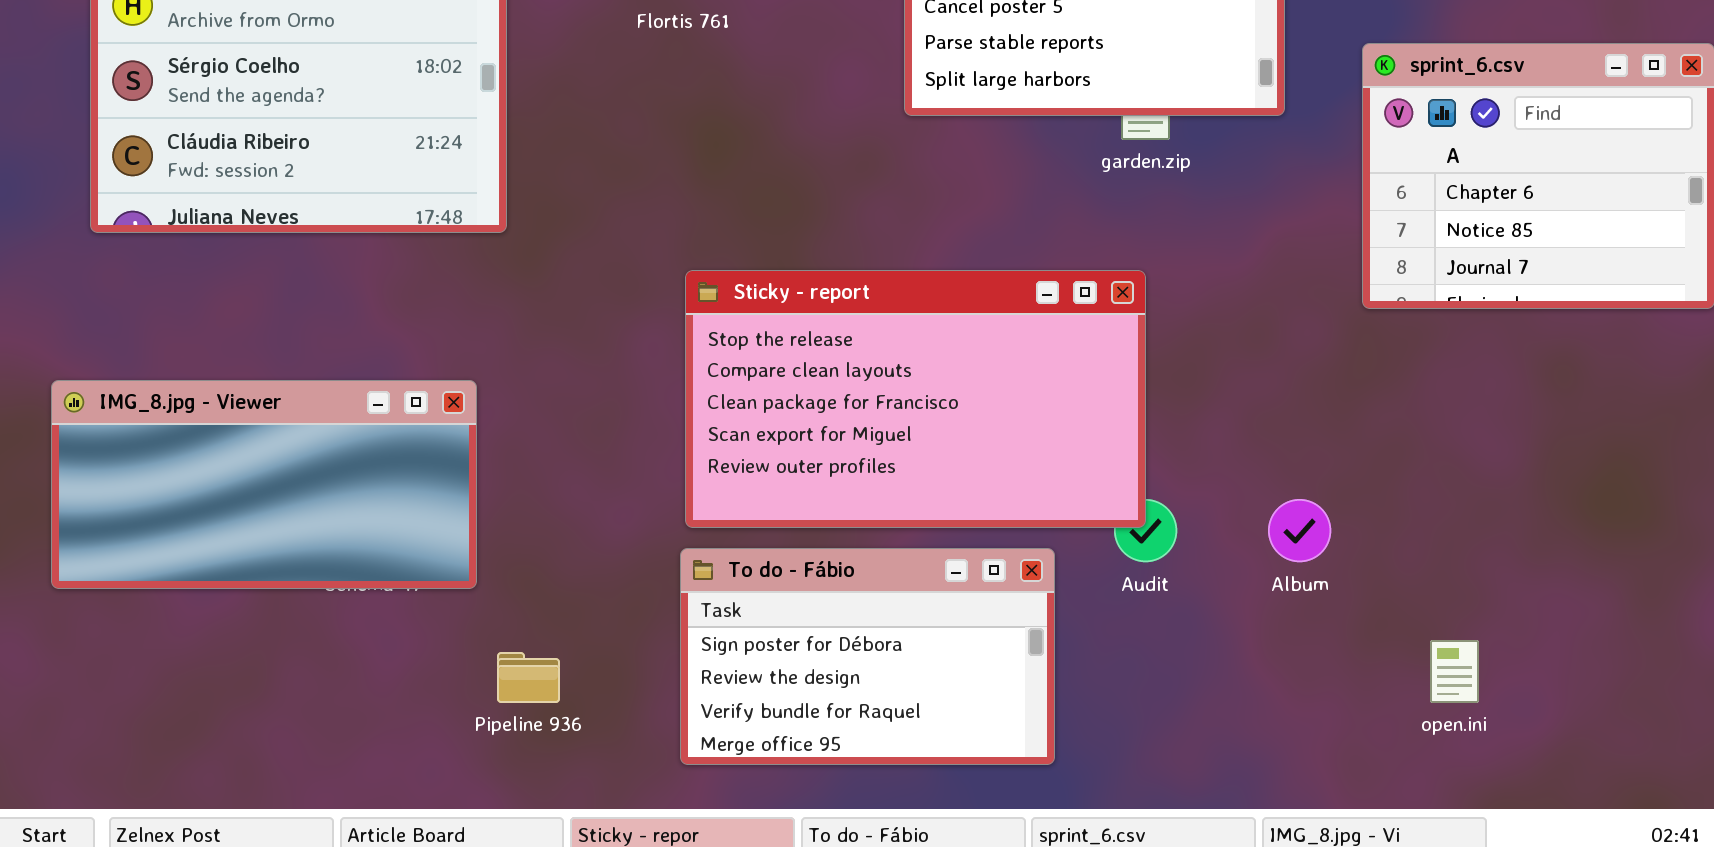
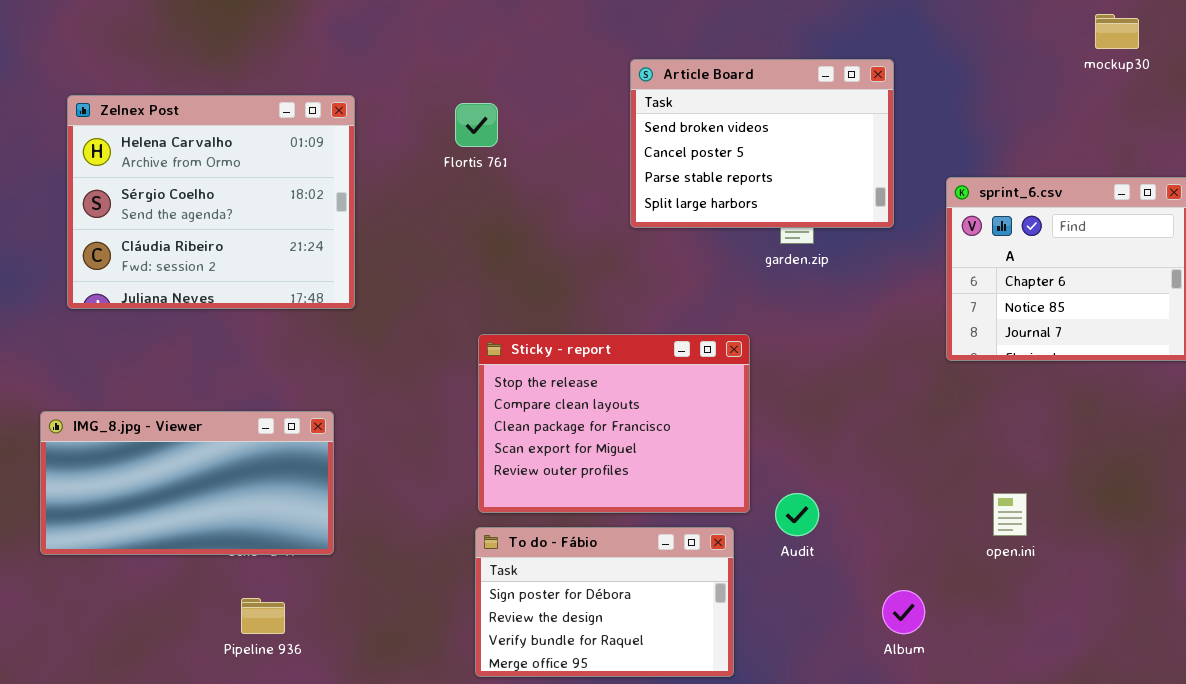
Sticky - report: [685,270,1146,528] -> [478,334,750,513], resized
Album: [1268,499,1331,562] -> [882,590,925,634], moved
open.ini: [1430,640,1479,703] -> [993,493,1027,536], moved
Pipeline 936: [497,652,560,703] -> [241,598,285,634], moved

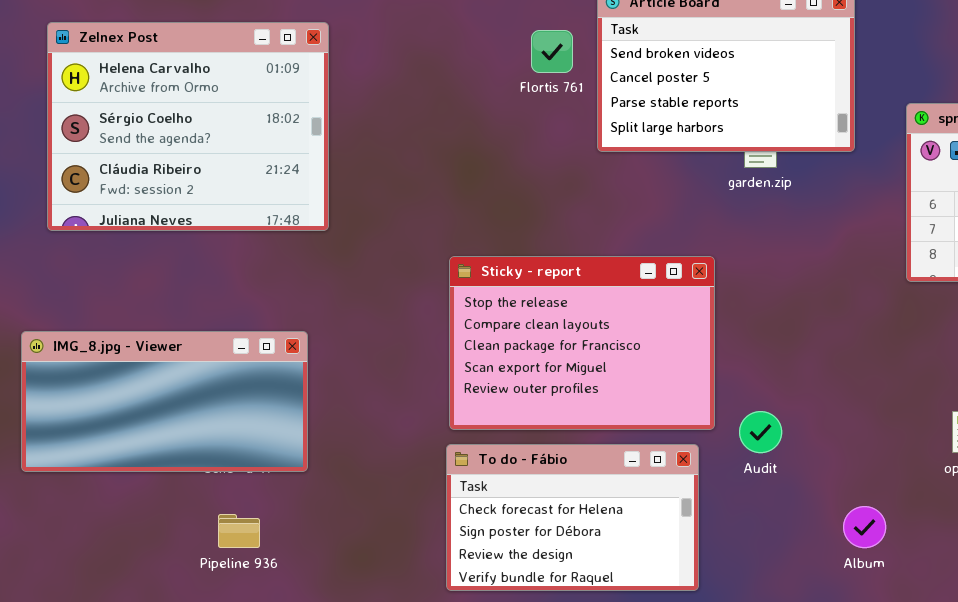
Flortis 761: [455,103,498,147] -> [531,30,573,73], moved
To do - Fábio: [475,527,734,677] -> [446,444,699,591], scrolled up 1 row

